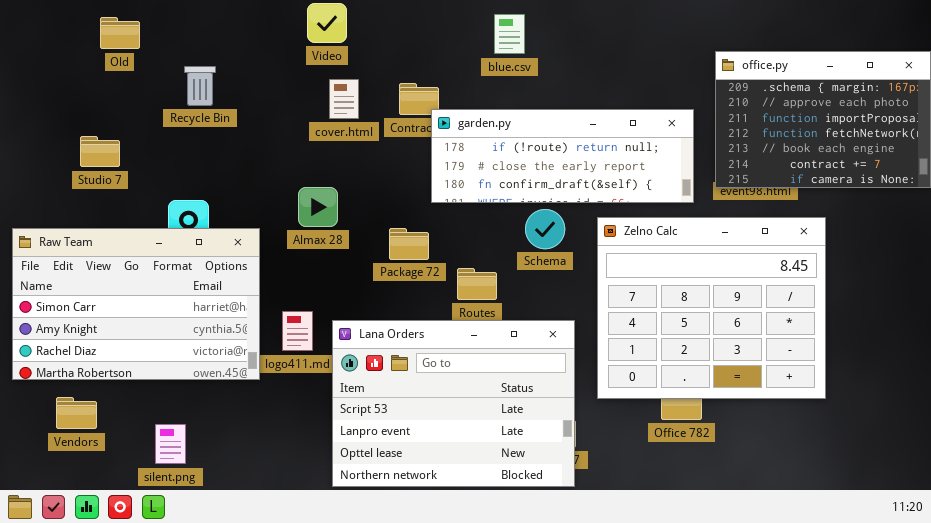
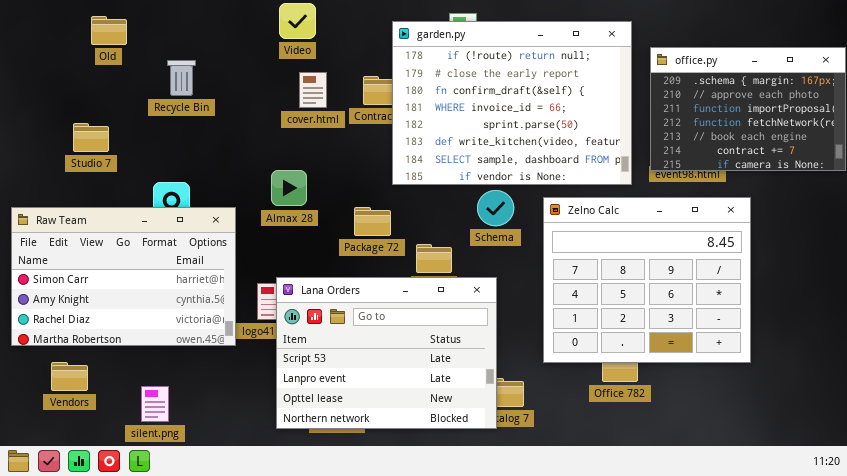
garden.py: [431,109,694,203] -> [392,21,632,185], resized
Lana Orders: [332,320,575,487] -> [276,277,497,429], moved

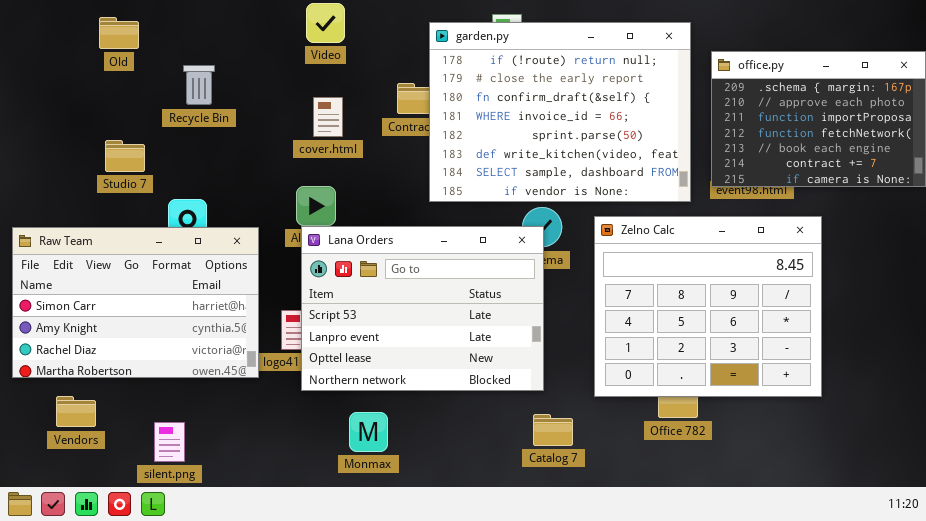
cover.html: [299,72,327,108] -> [313,97,343,137], moved
Studio 7: [73,123,109,152] -> [105,140,145,172], moved
Lana Orders: [276,277,497,429] -> [301,226,544,391], moved

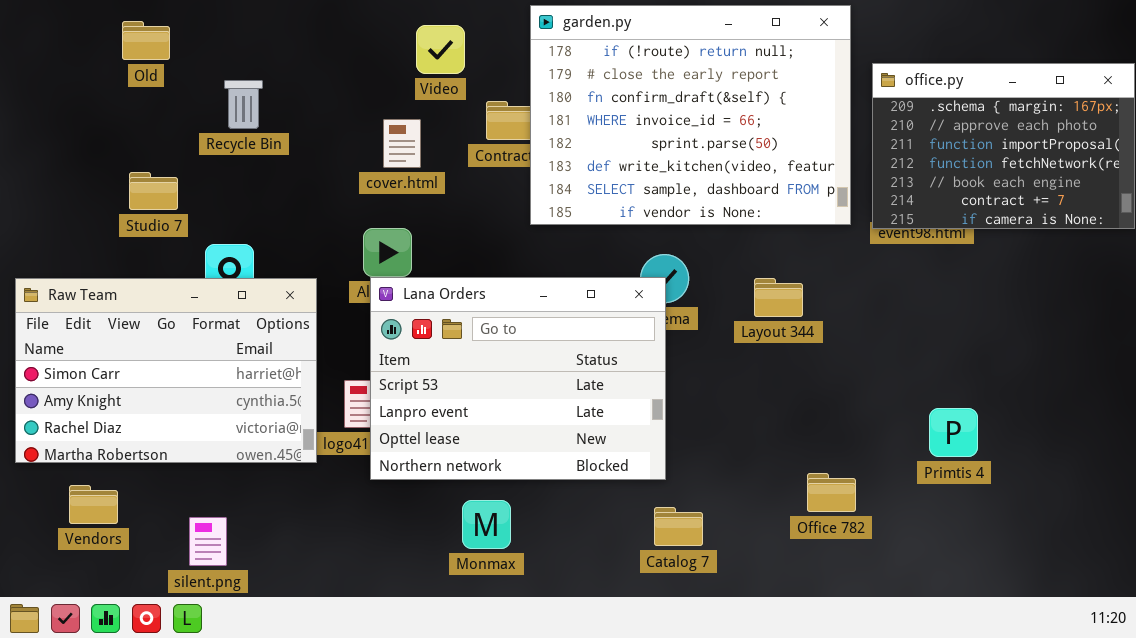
Video: [306,3,345,43] -> [416,25,465,74], moved
garden.py: [429,22,691,202] -> [530,5,851,225], moved
Zelno Calc: [594,216,822,397] -> none, closed
Monmax: [349,412,388,452] -> [462,500,511,549], moved

